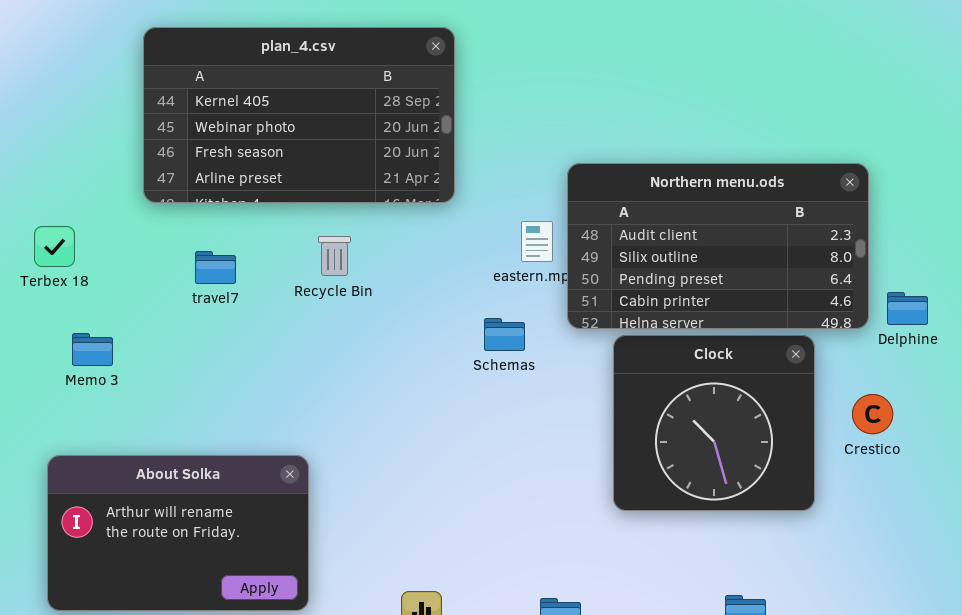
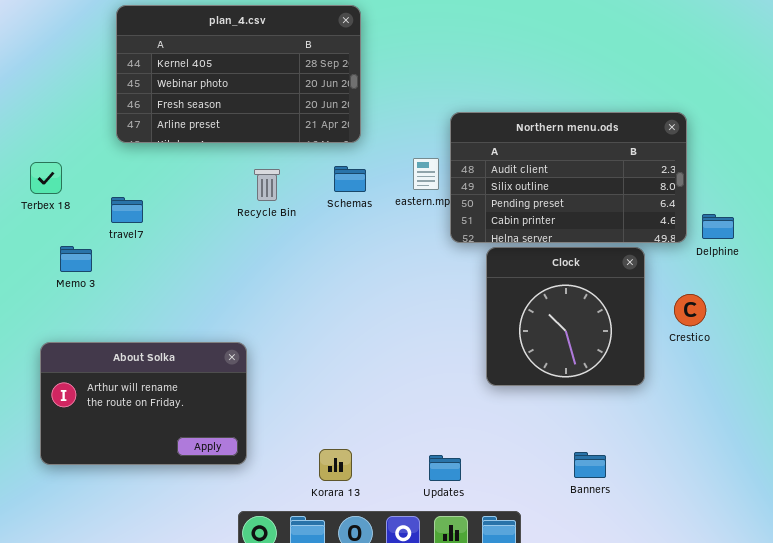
travel7: [195,251,236,284] -> [111,197,143,223], moved
Schemas: [484,318,525,351] -> [334,166,366,192], moved

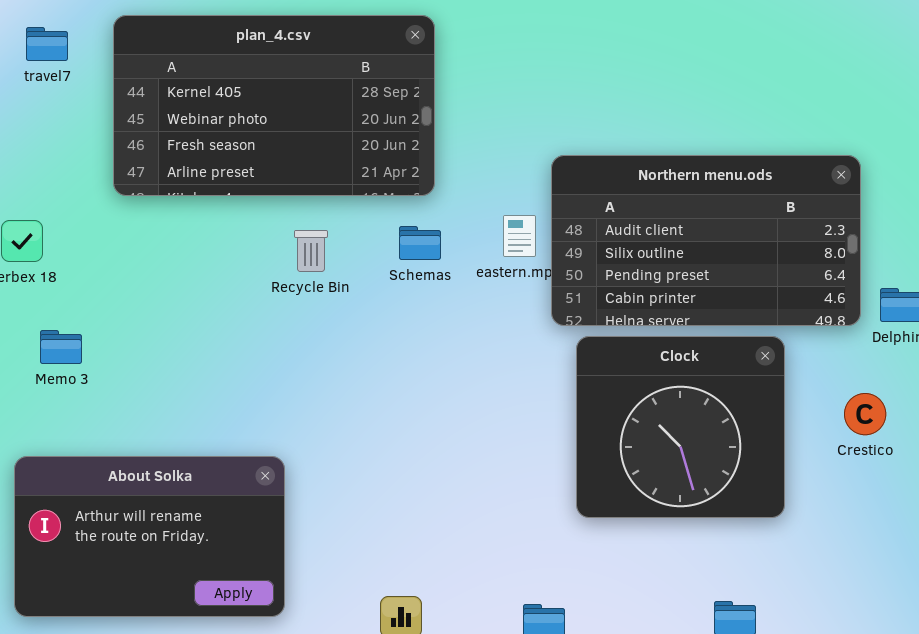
travel7: [111,197,143,223] -> [26,27,68,61], moved
Clock: [486,247,645,386] -> [576,336,785,518], moved

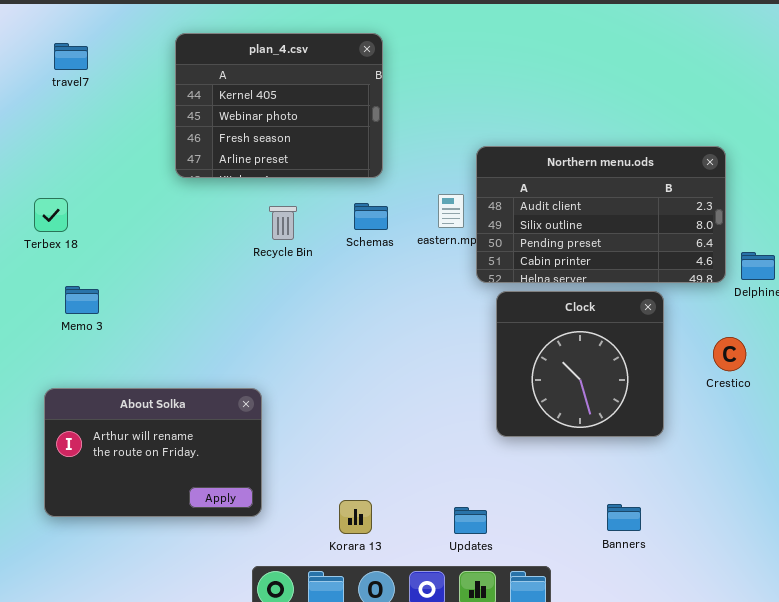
plan_4.csv: [113,15,435,196] -> [175,33,383,178], resized

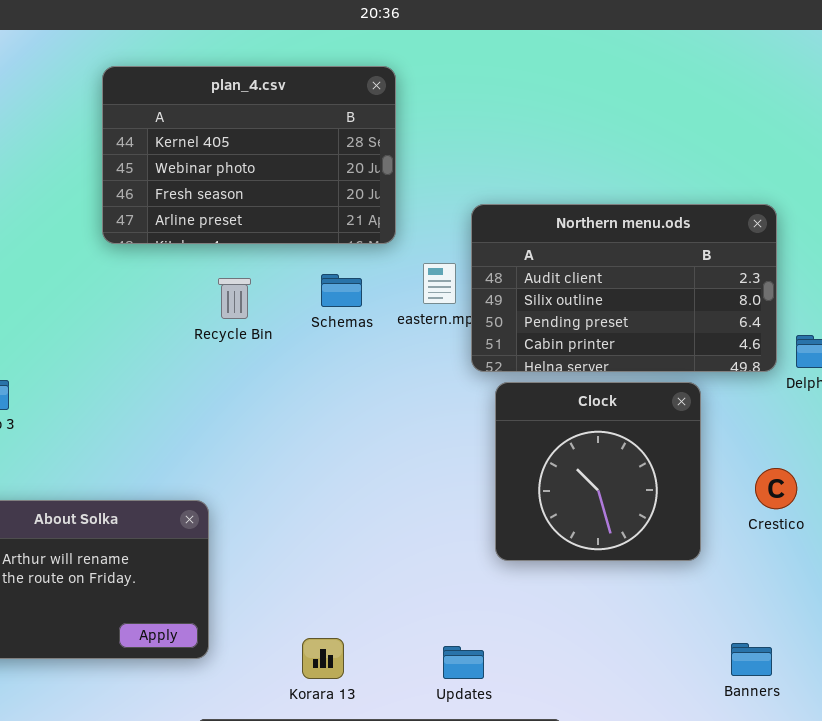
plan_4.csv: [175,33,383,178] -> [102,66,396,244], resized
Crestico: [713,337,746,371] -> [755,468,797,509], moved
Banners: [607,504,641,531] -> [731,643,772,676], moved

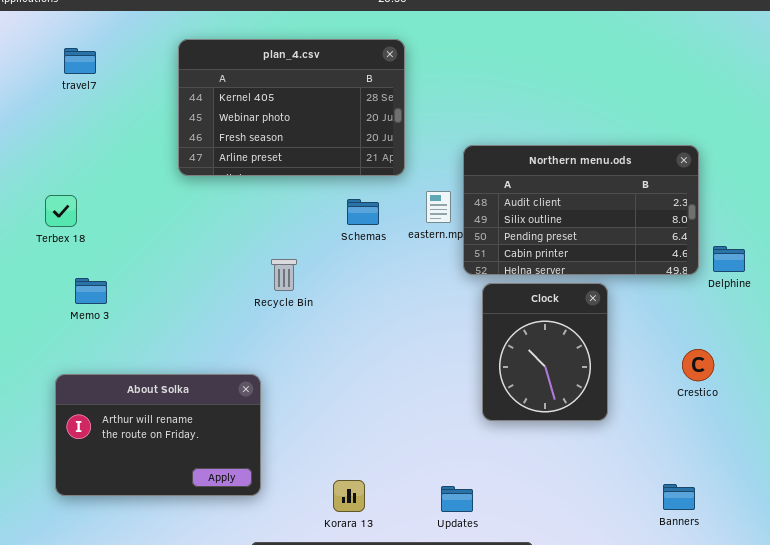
Recycle Bin: [218,278,251,319] -> [271,259,297,291], moved
Clock: [495,382,701,561] -> [482,283,608,421], resized

